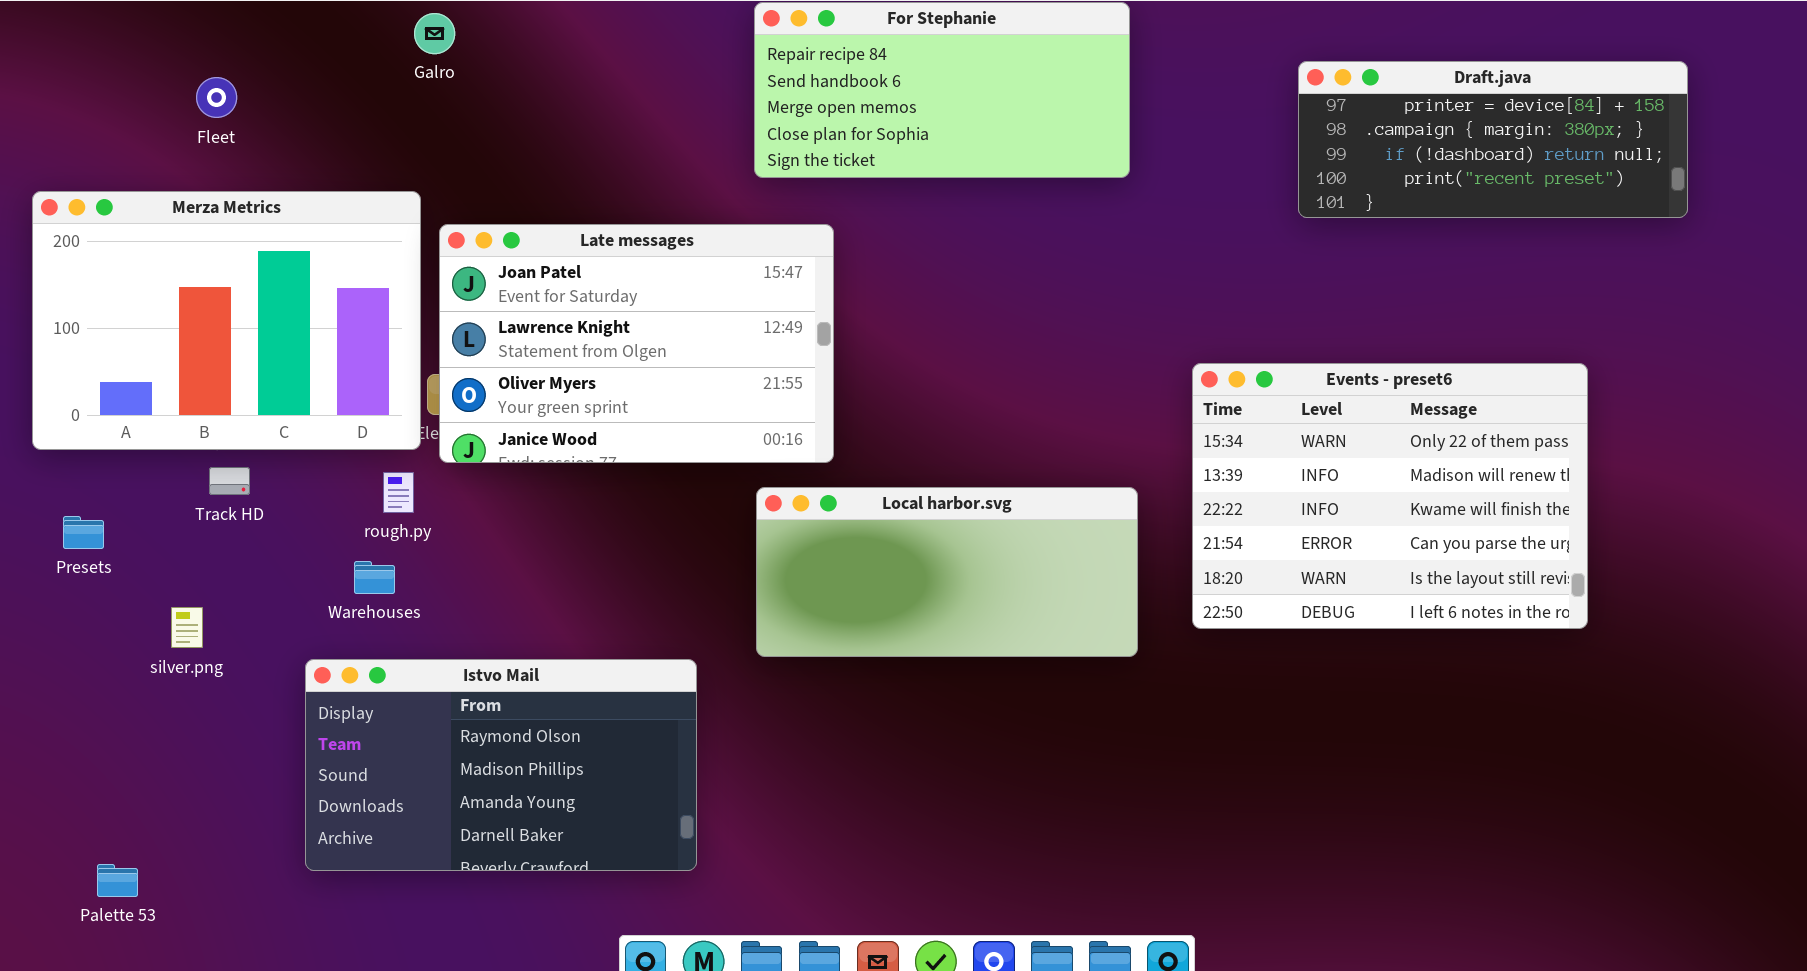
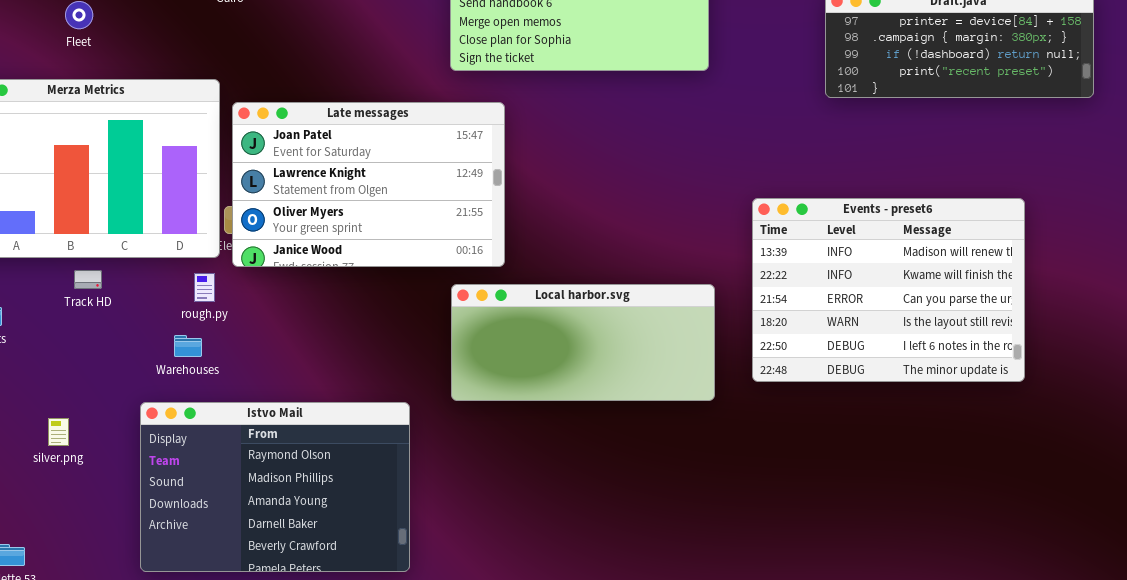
Events - preset6: [1192,363,1588,629] -> [752,198,1025,382], scrolled down 1 row
silver.png: [171,607,203,648] -> [48,418,69,446], moved
Istvo Mail: [305,659,697,871] -> [140,402,410,572], resized

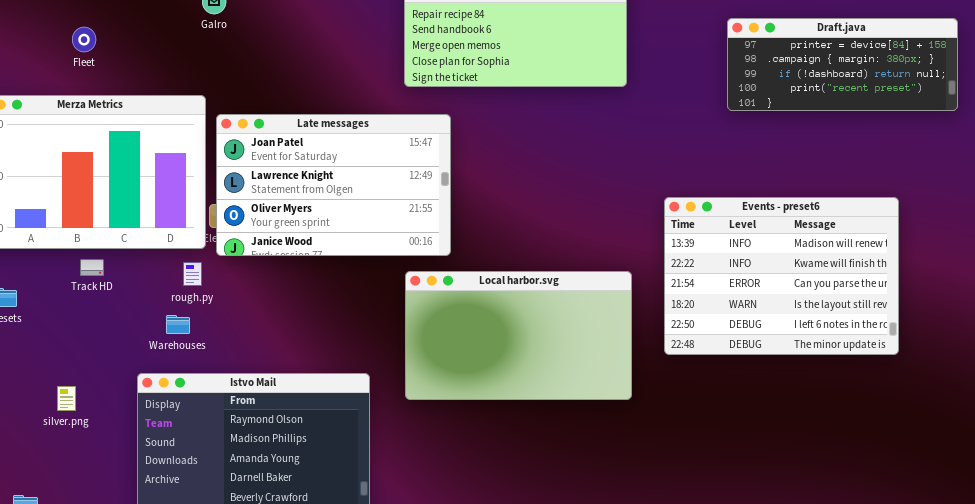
Local harbor.svg: [451,284,715,401] -> [405,271,632,400], resized

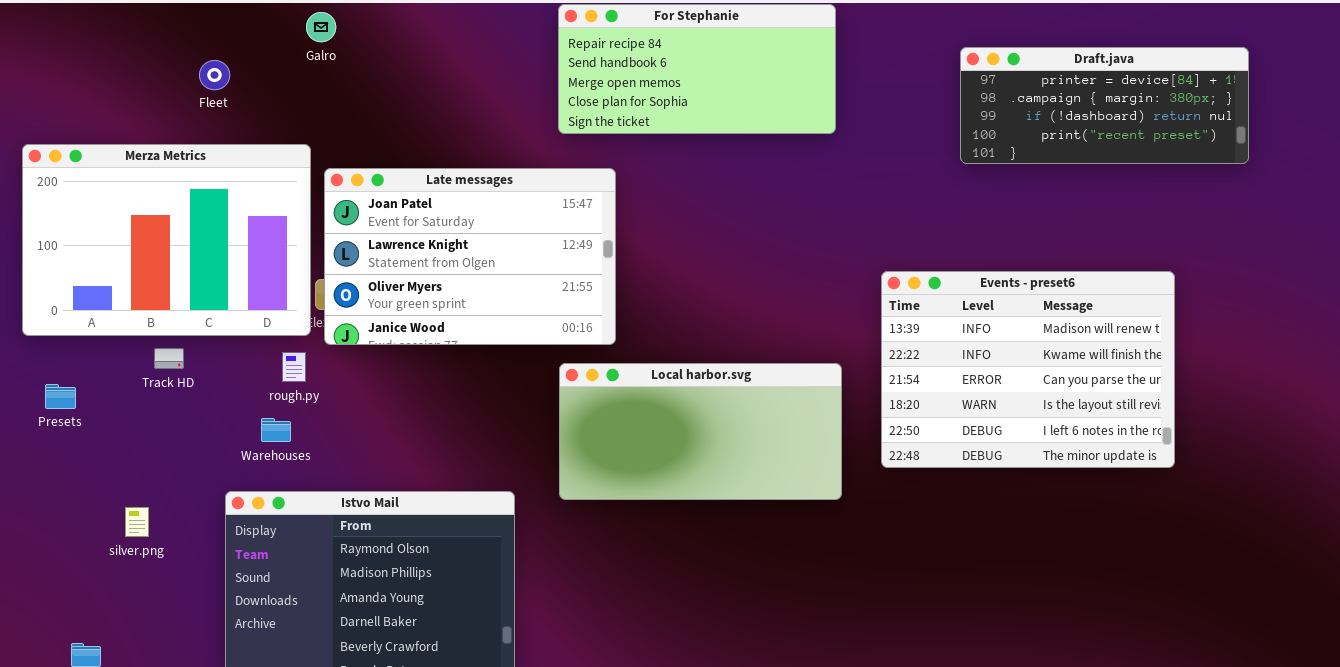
Fleet: [72,27,96,52] -> [199,60,230,90], moved
Local harbor.svg: [405,271,632,400] -> [559,363,842,500], resized

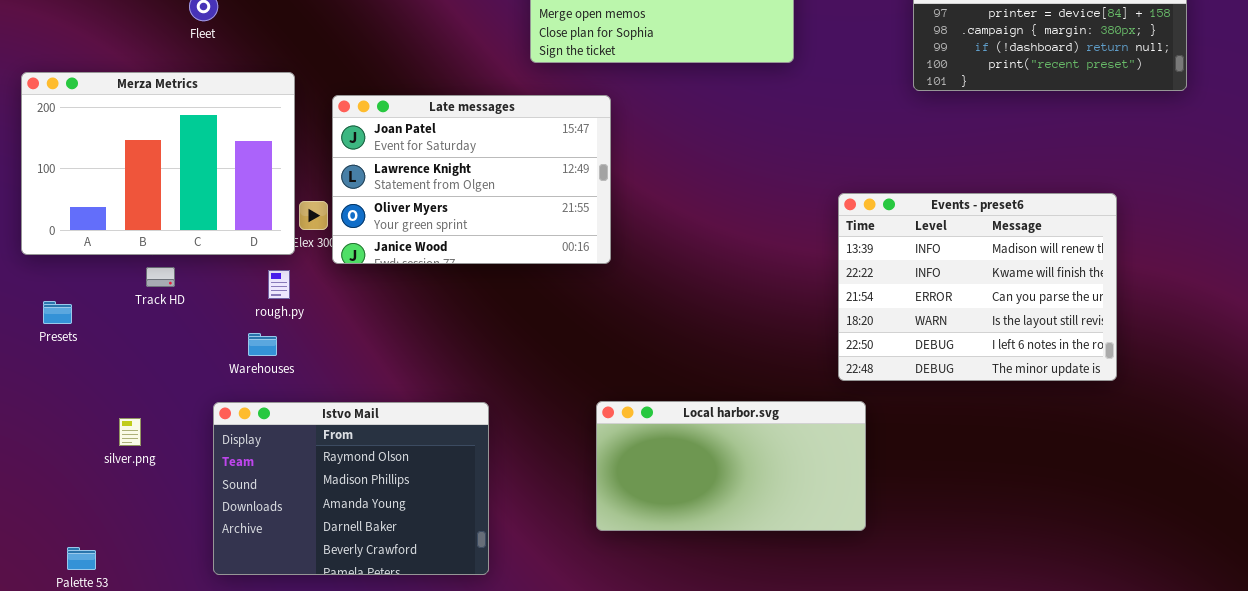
Late messages: [324,168,616,345] -> [332,95,611,264], moved
Local harbor.svg: [559,363,842,500] -> [596,401,866,531], moved

